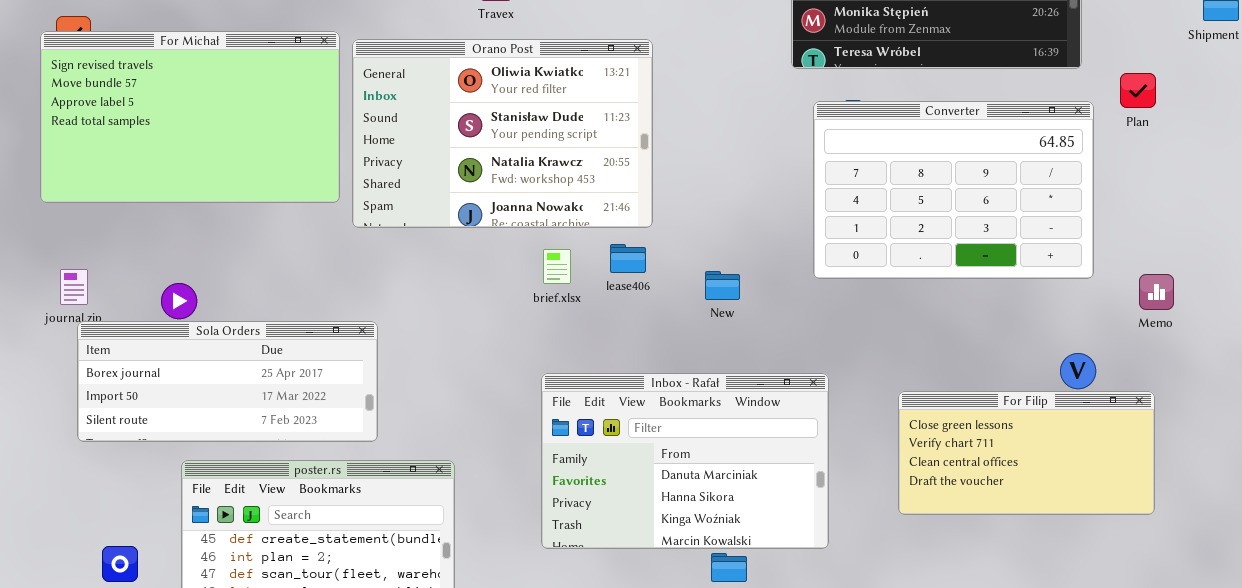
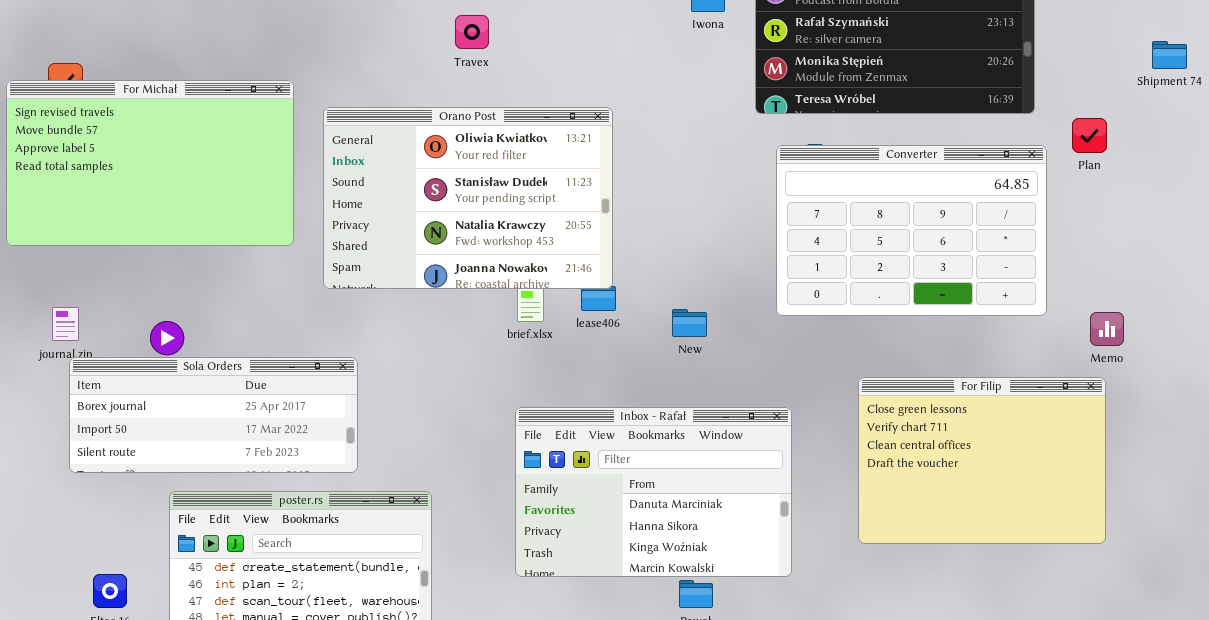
For Michał: [40,31,340,203] -> [6,80,294,246], moved
Orano Post: [352,39,653,228] -> [323,107,613,289], moved
For Filip: [898,391,1155,515] -> [858,377,1106,544], resized

